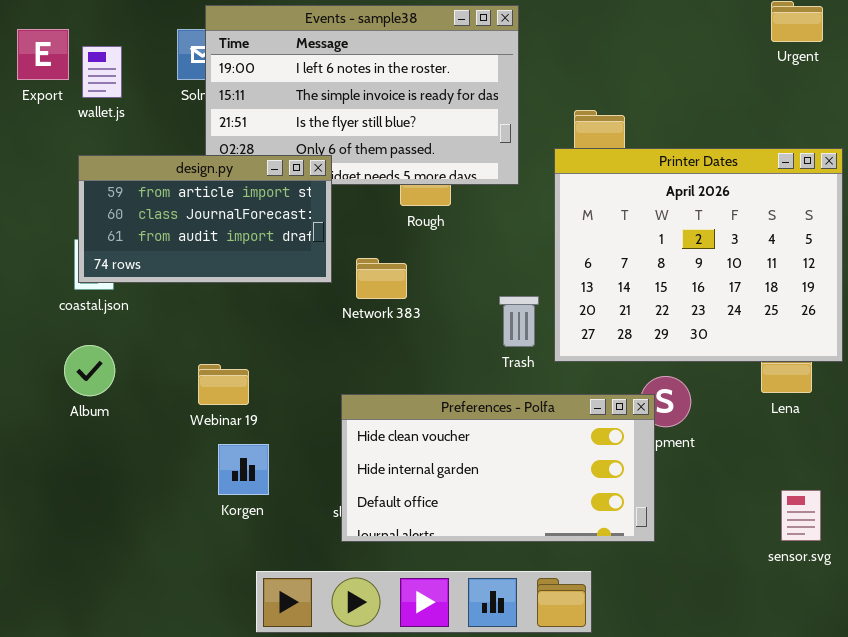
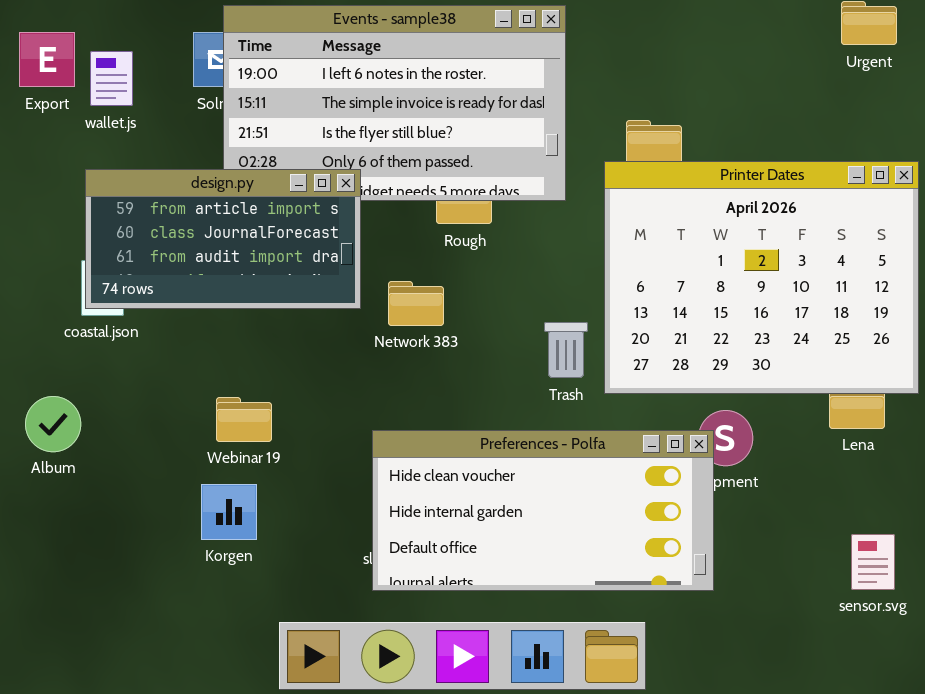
Album: [64,345,115,396] -> [25,396,81,452], moved
Korgen: [218,444,269,495] -> [201,484,257,540], moved

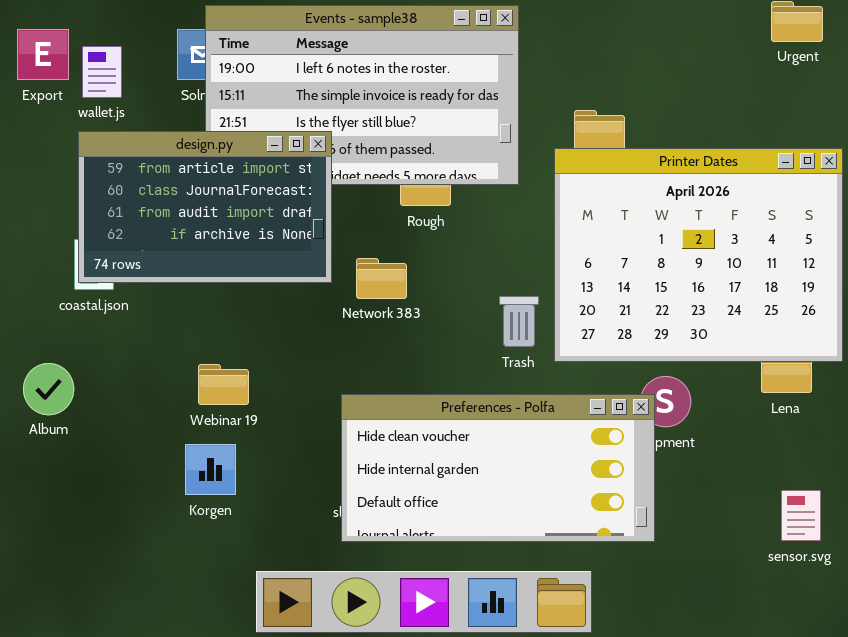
design.py: [85,169,361,309] -> [78,131,332,283], resized

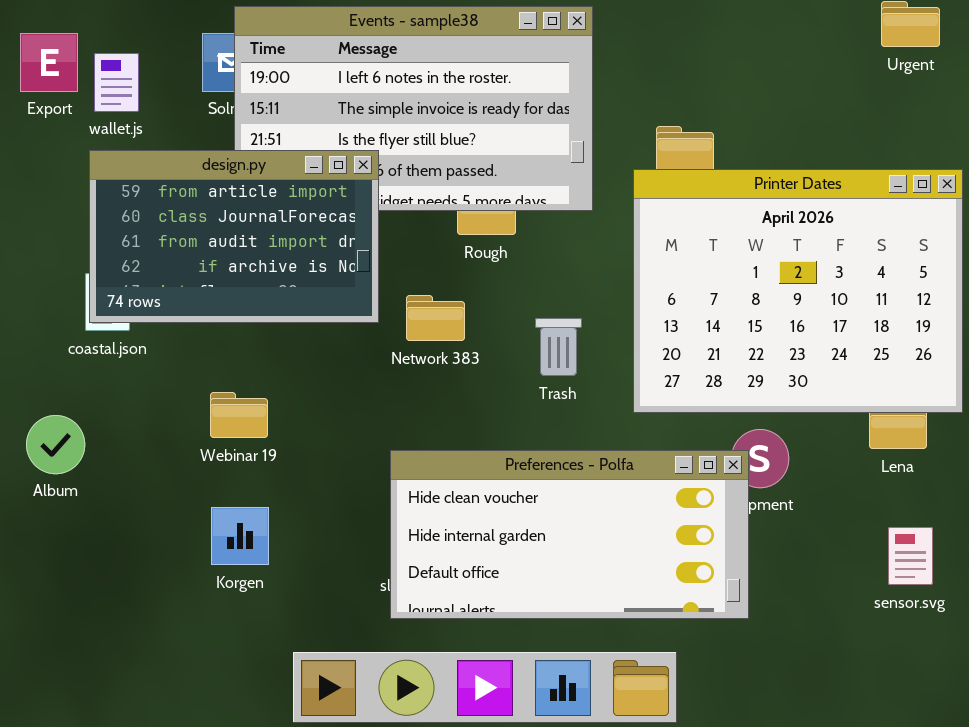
Trash: [499,296,539,347] -> [535,318,582,376], moved
Webinar 19: [198,364,249,405] -> [210,392,268,438], moved
sensor.svg: [781,490,821,541] -> [888,527,933,585], moved

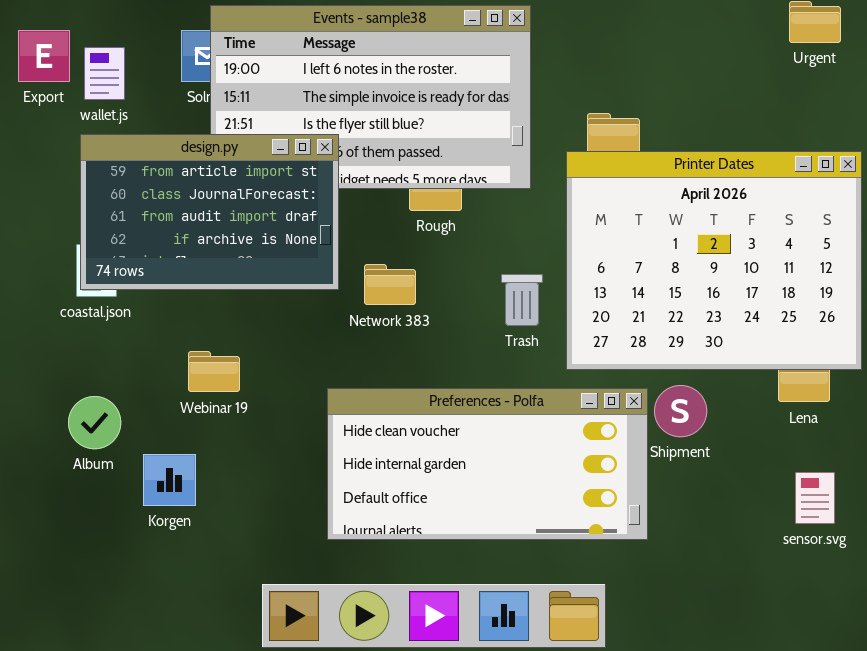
Trash: [535,318,582,376] -> [501,274,543,326], moved
Album: [26,415,85,474] -> [68,396,121,449], moved
Preferences - Polfa: [390,450,749,619] -> [327,388,648,540], moved
Korgen: [211,507,269,565] -> [143,454,196,506], moved

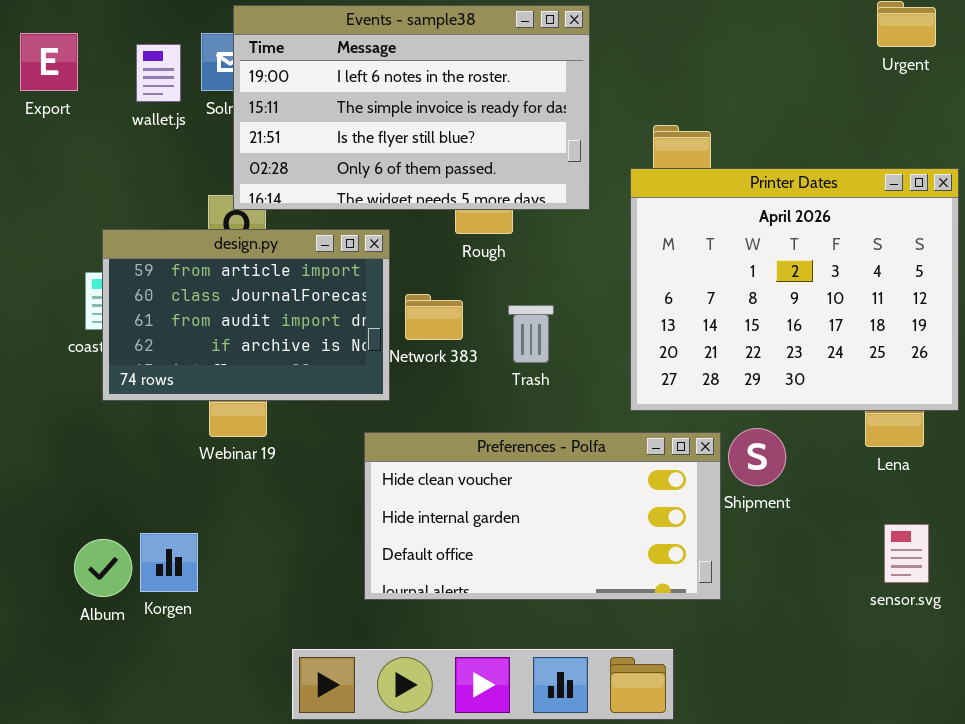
wallet.js: [84,47,125,100] -> [136,44,181,102], moved
design.py: [80,134,339,290] -> [102,229,390,401], moved
Trash: [501,274,543,326] -> [508,305,554,363], moved
Album: [68,396,121,449] -> [74,539,132,597], moved
Korgen: [143,454,196,506] -> [140,533,198,592], moved

